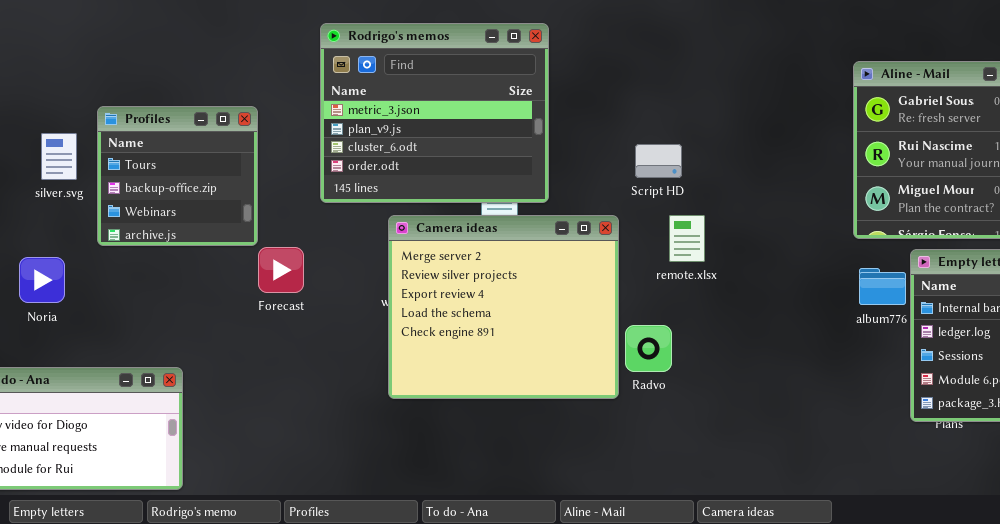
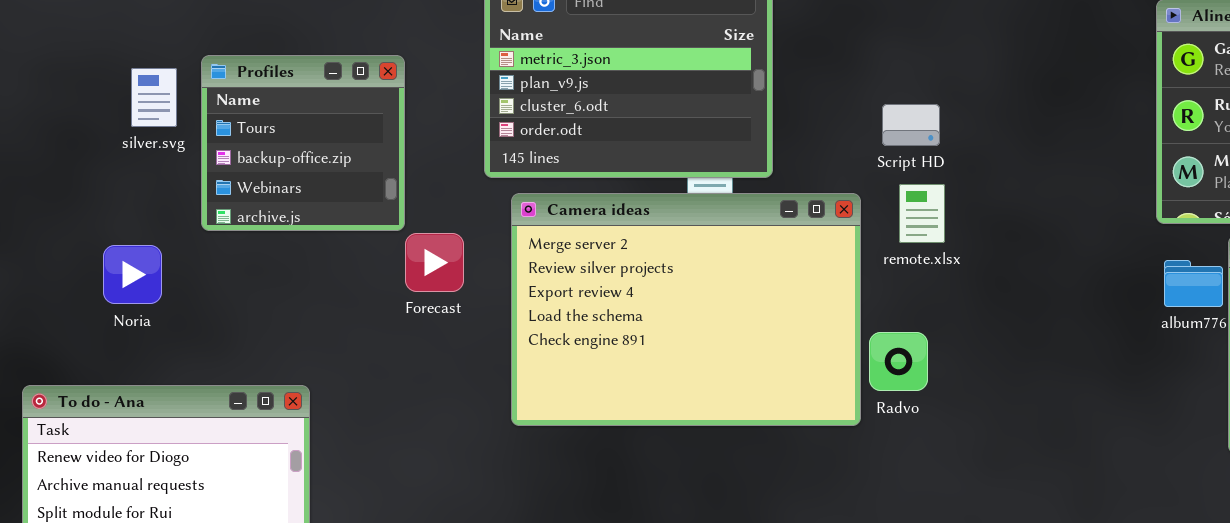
silver.svg: [41,133,77,180] -> [131,68,177,127], moved
Camera ideas: [388,215,619,399] -> [511,193,861,426], resized
remote.xlsx: [669,215,705,262] -> [899,184,945,243], moved

